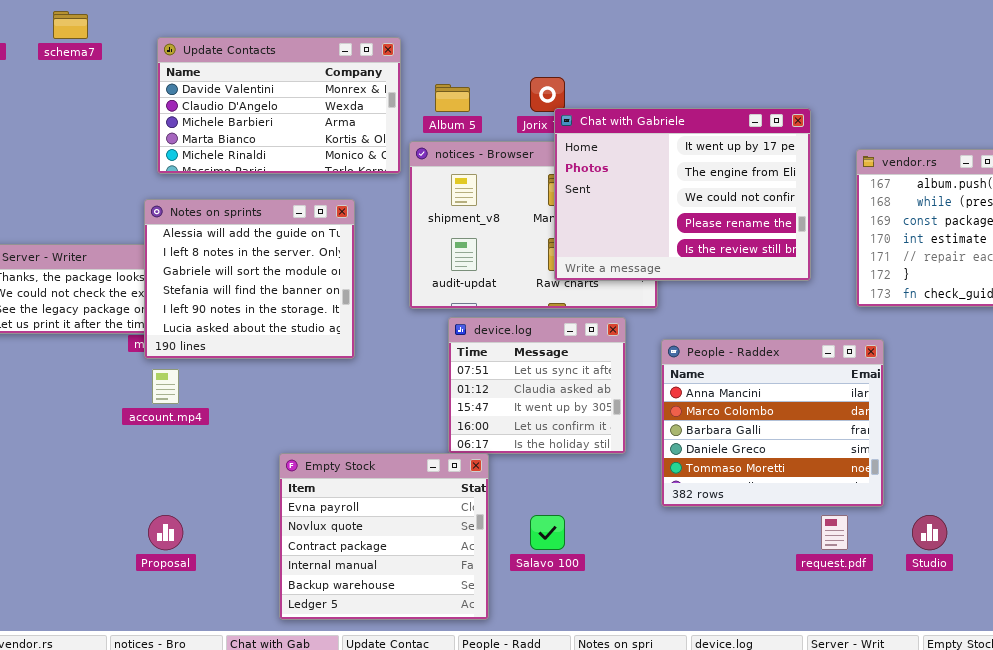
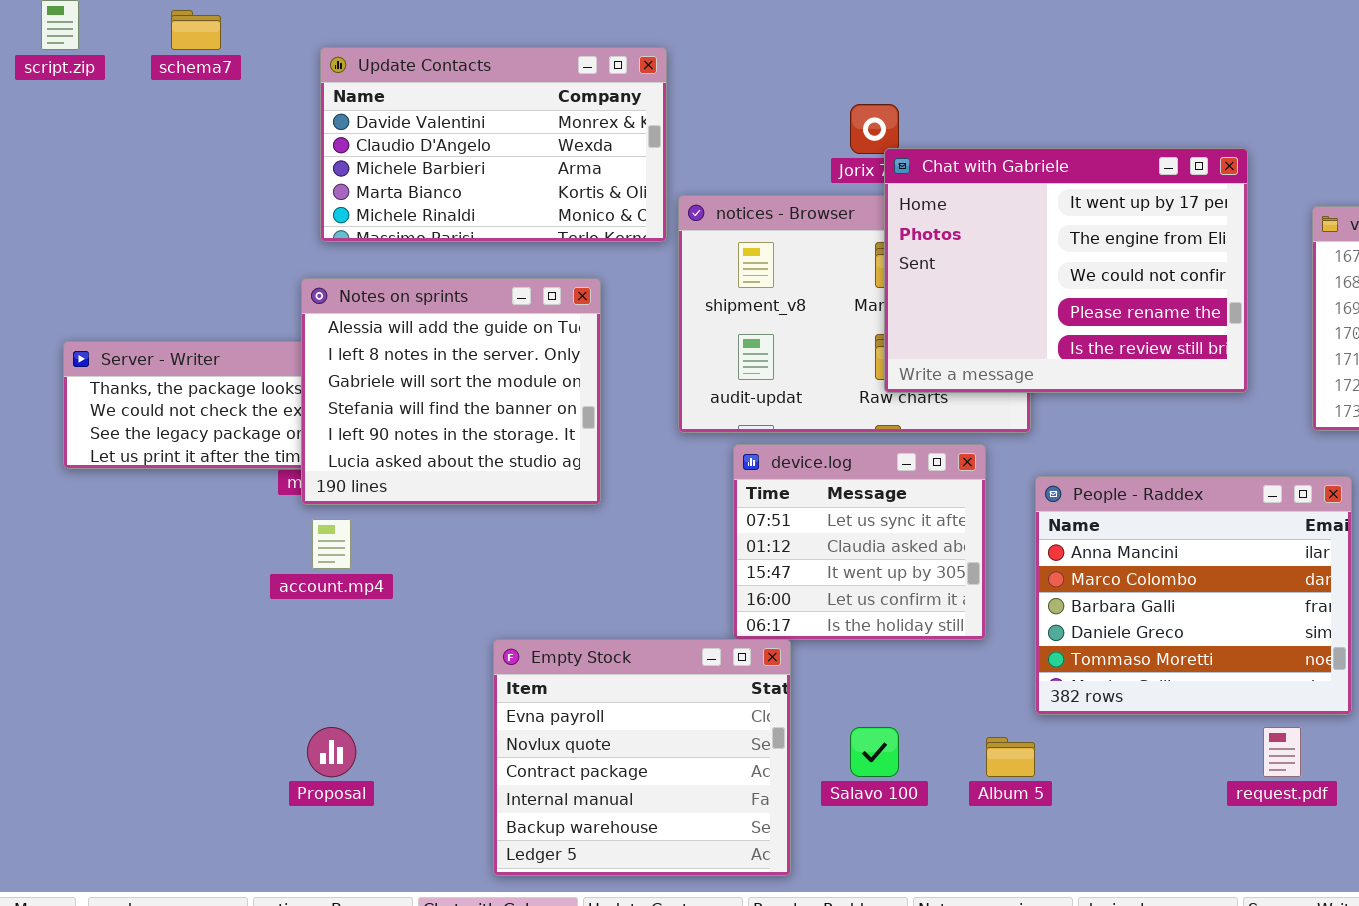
Album 5: [435,84,470,112] -> [986,737,1035,777], moved

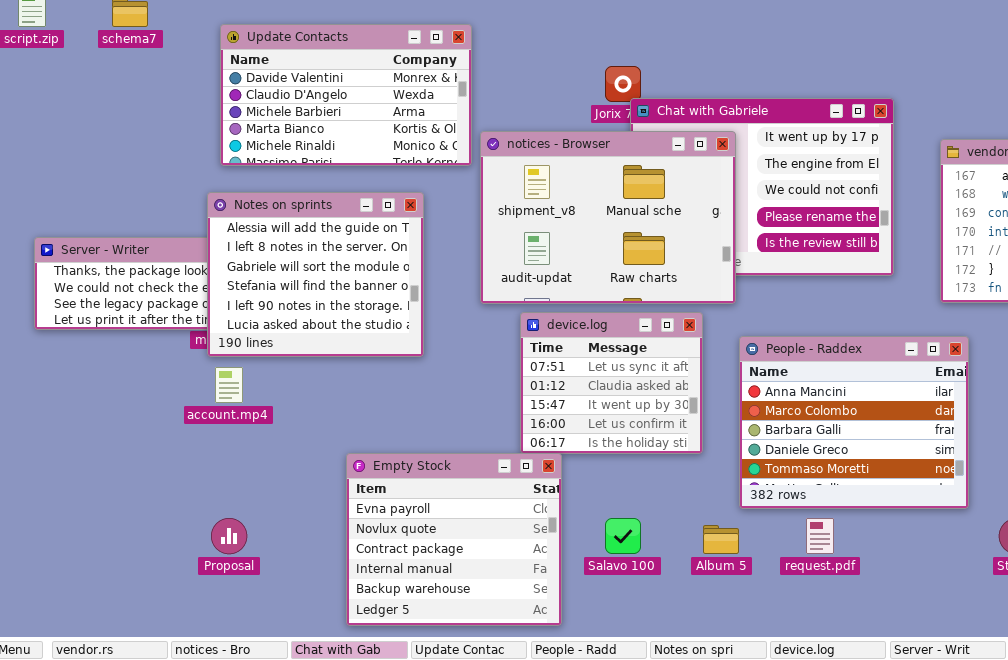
notices - Browser: [678,195,1031,433] -> [480,131,736,304], raised
request.pdf: [1263,727,1301,777] -> [806,518,834,554], moved

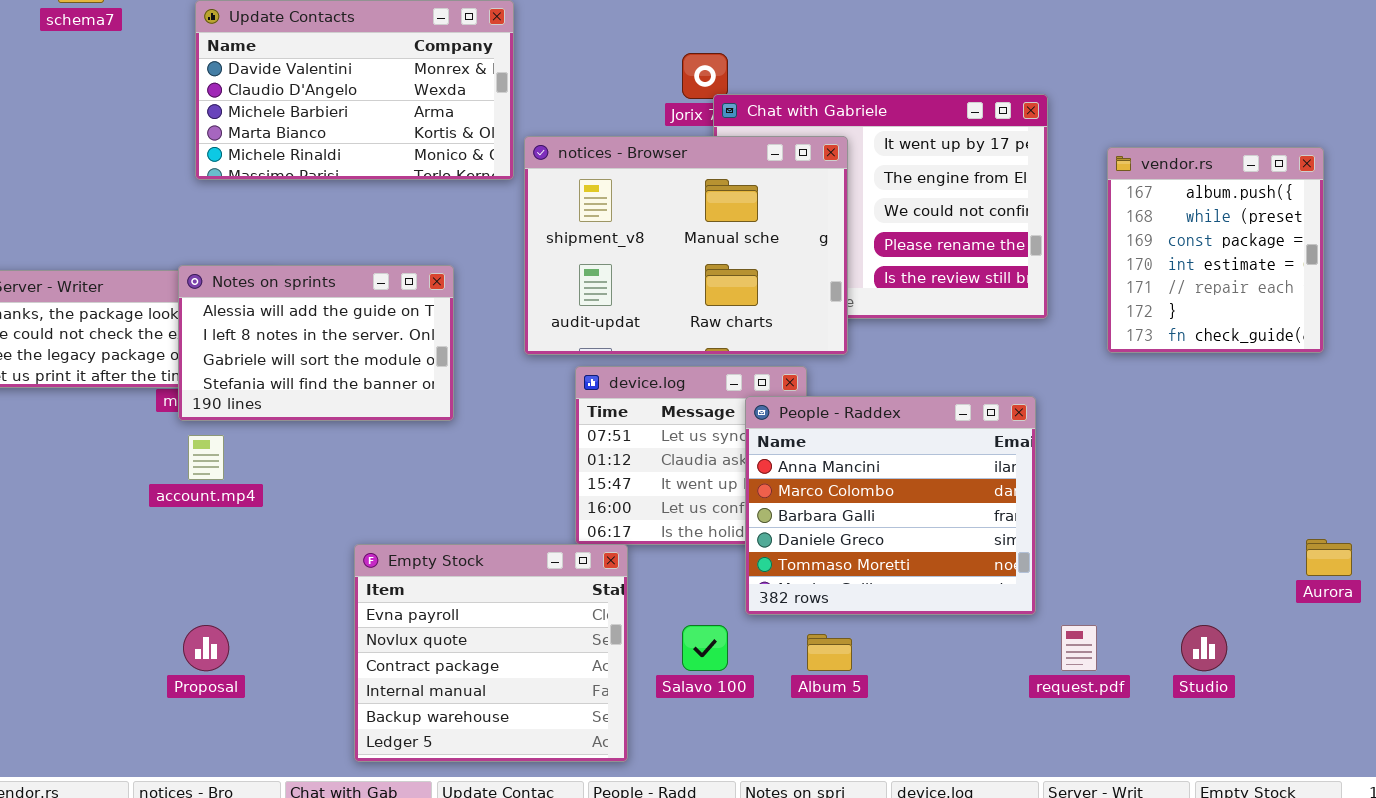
Notes on sprints: [207,192,424,357] -> [178,265,454,421], resized
People - Raddex: [739,336,969,509] -> [745,396,1036,615], moved
request.pdf: [806,518,834,554] -> [1061,625,1097,671], moved

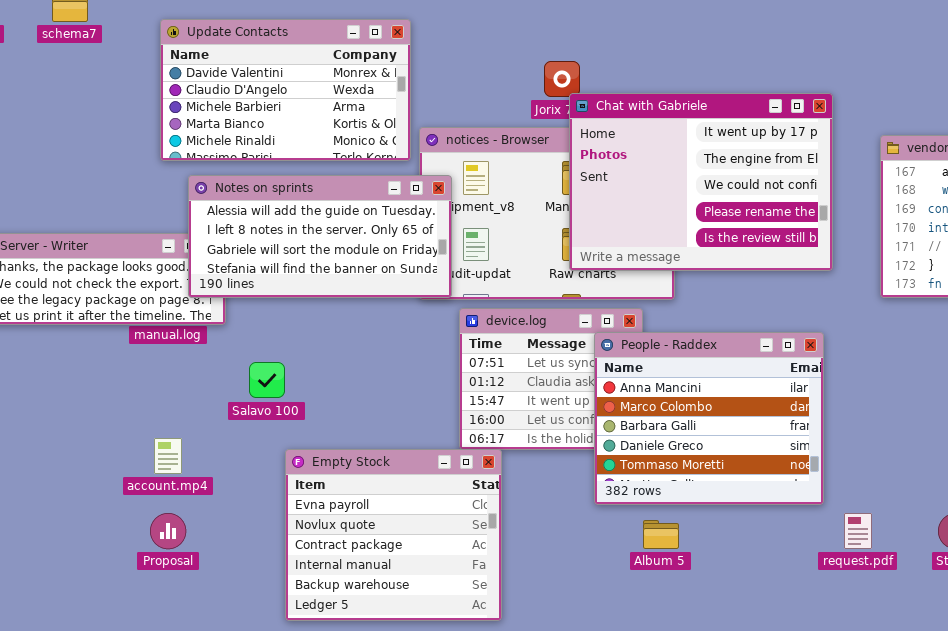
Chat with Gabriele: [713,94,1048,319] -> [569,93,833,271], raised
Notes on sprints: [178,265,454,421] -> [188,175,452,298], moved, resized
account.mp4: [188,435,224,480] -> [154,438,182,474], moved
Salavo 100: [682,625,728,671] -> [249,362,285,398], moved

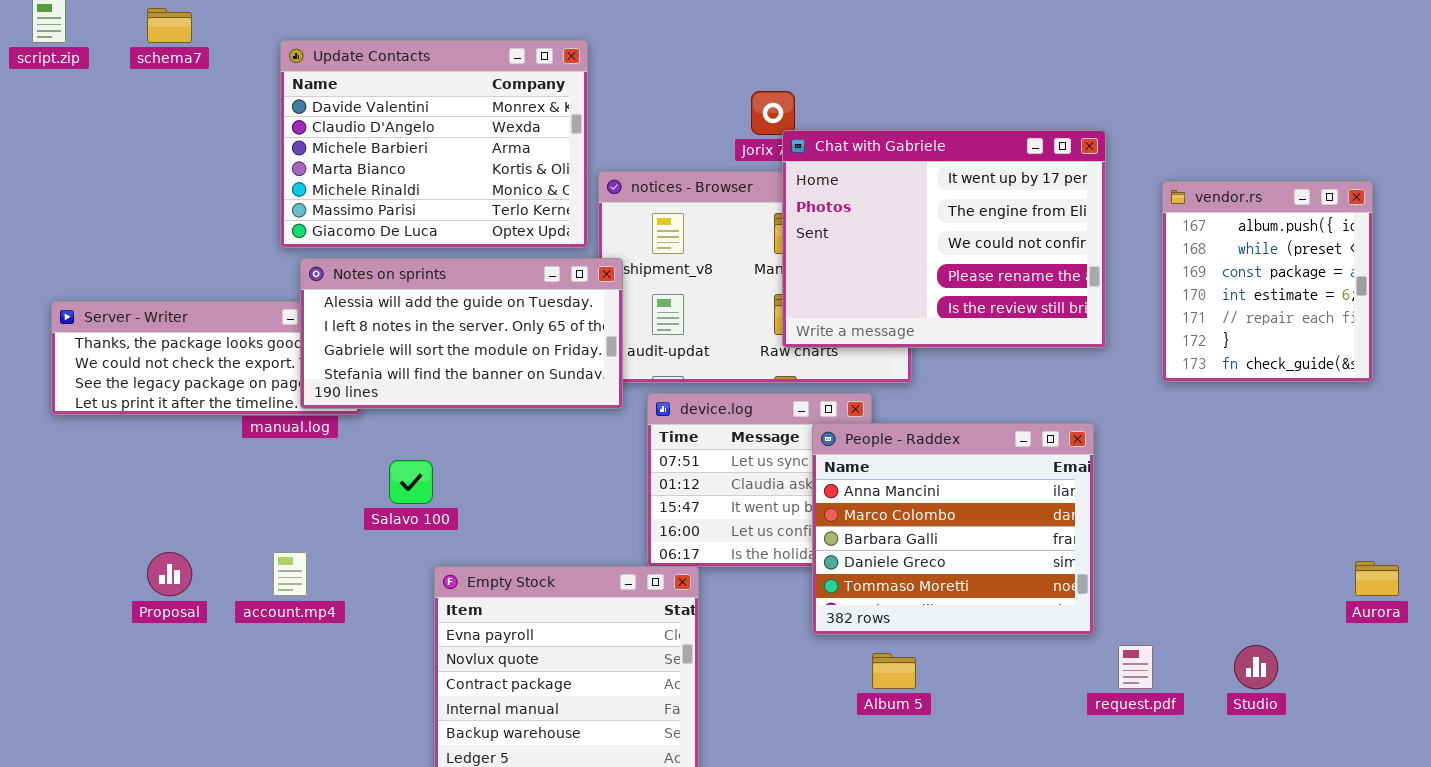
Update Contacts: [160,19,411,161] -> [280,40,588,248], resized
Notes on sprints: [188,175,452,298] -> [300,258,623,409], moved
Proposal: [150,513,186,549] -> [147,552,192,596], moved

